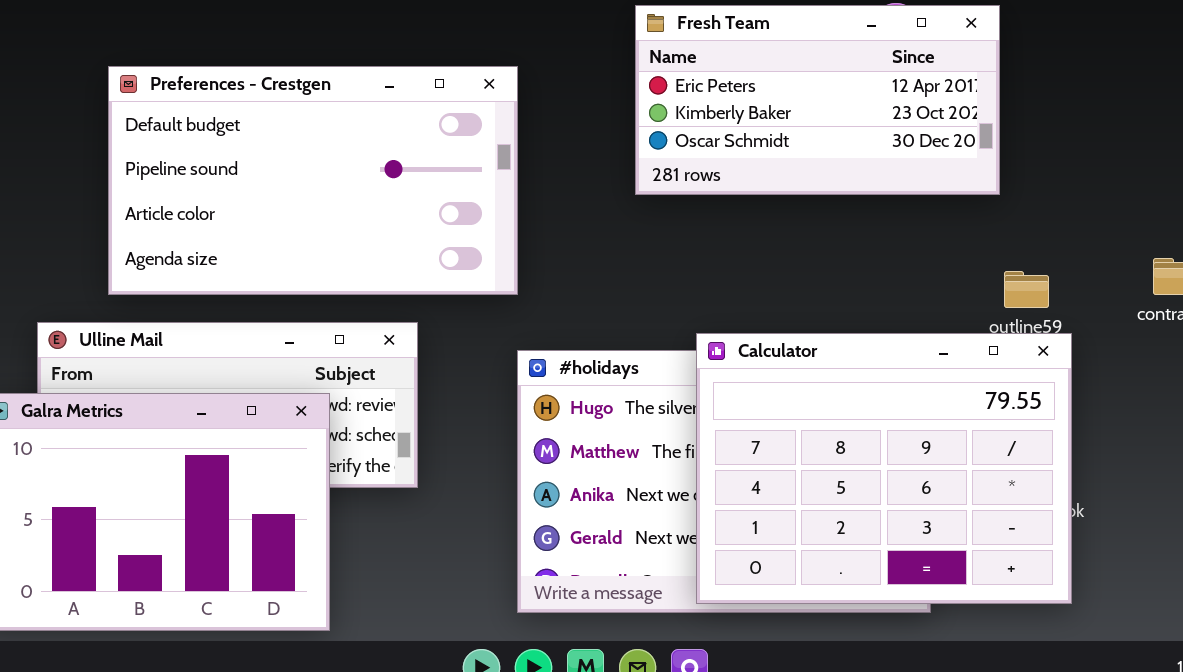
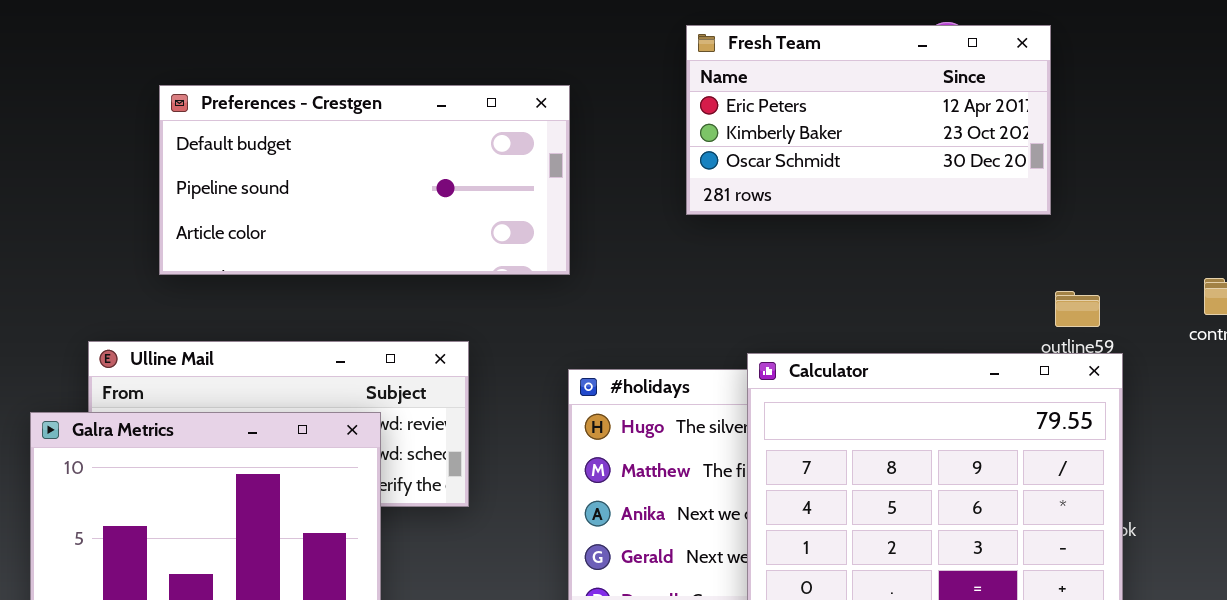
Preferences - Crestgen: [108,66,518,295] -> [159,85,570,275], resized

